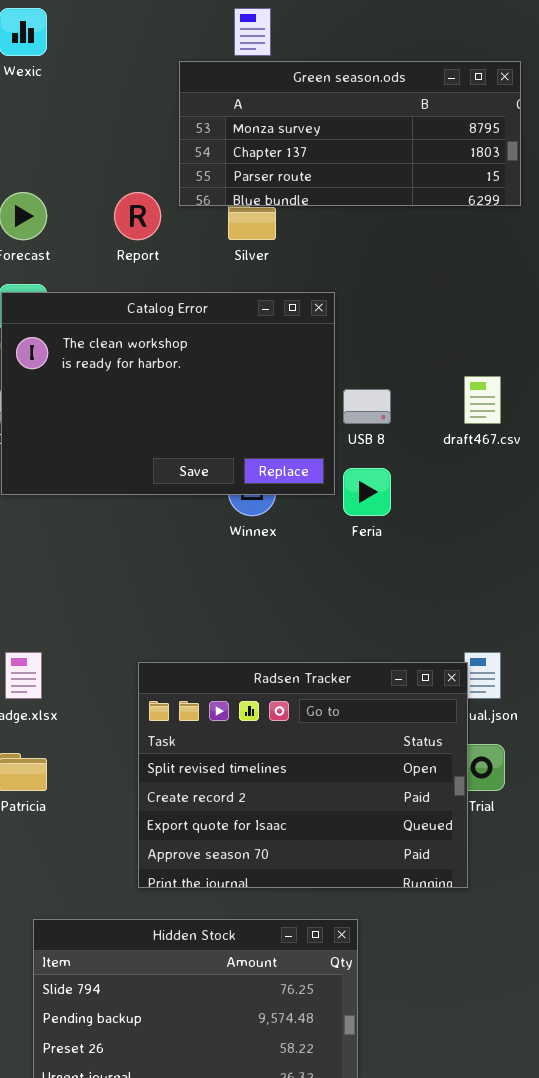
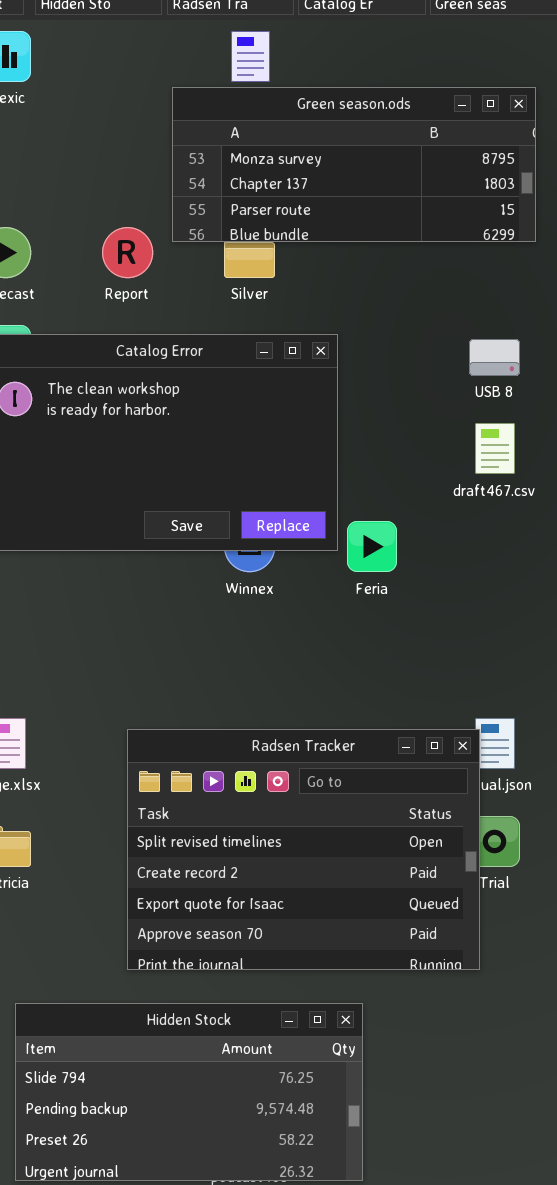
USB 8: [343,389,391,424] -> [469,339,520,376], moved

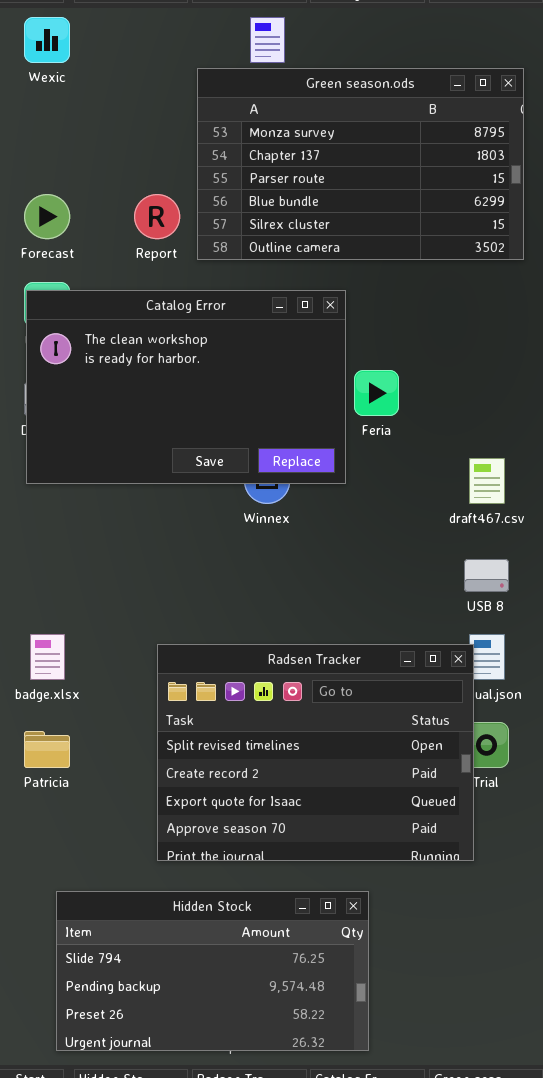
Green season.ods: [172,87,536,242] -> [197,68,524,260], resized
USB 8: [469,339,520,376] -> [464,559,509,592], moved
draft467.csv: [475,423,515,474] -> [469,458,505,504], moved
Feria: [347,521,397,572] -> [354,370,399,416], moved

